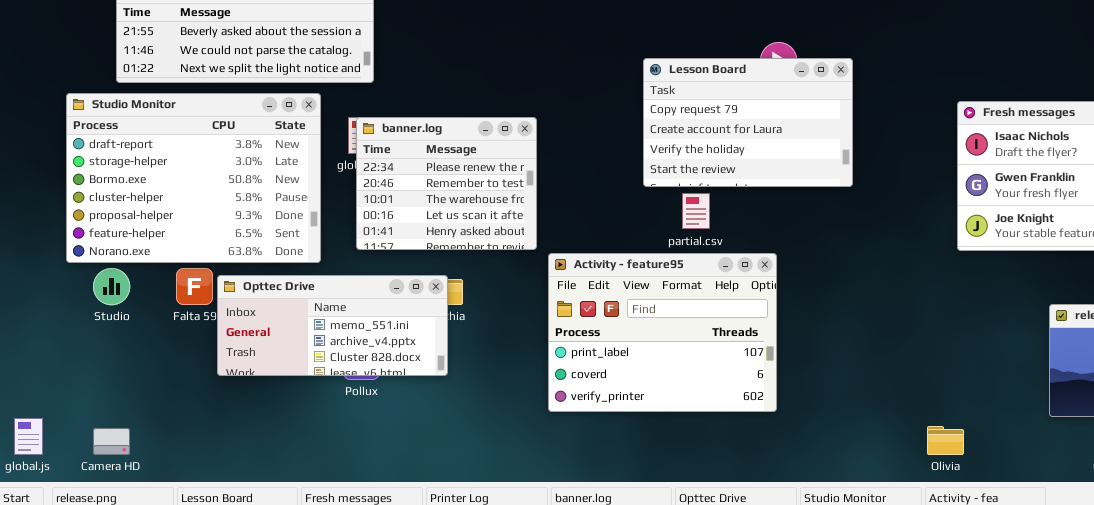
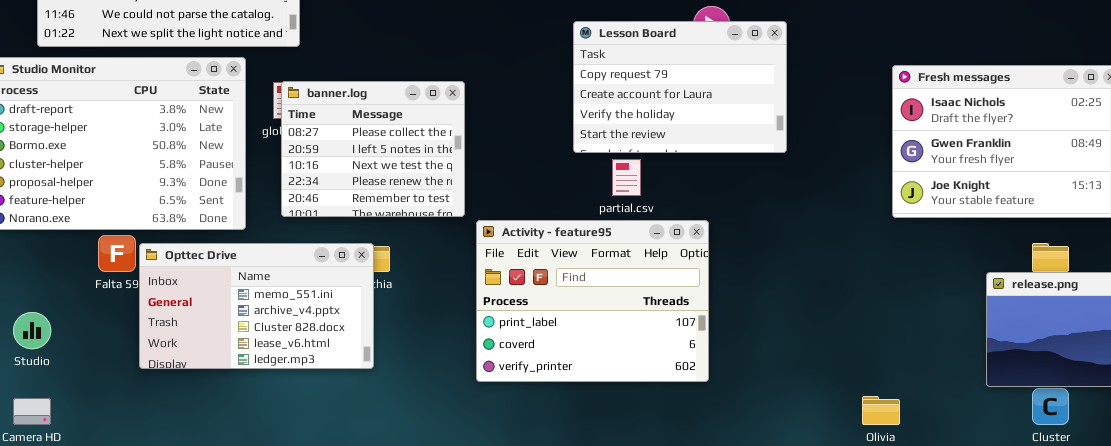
banner.log: [356,117,537,250] -> [281,81,465,217], scrolled up 3 rows
Studio: [93,268,130,305] -> [13,312,51,349], moved
Opttec Drive: [217,275,448,376] -> [139,243,374,369], resized

